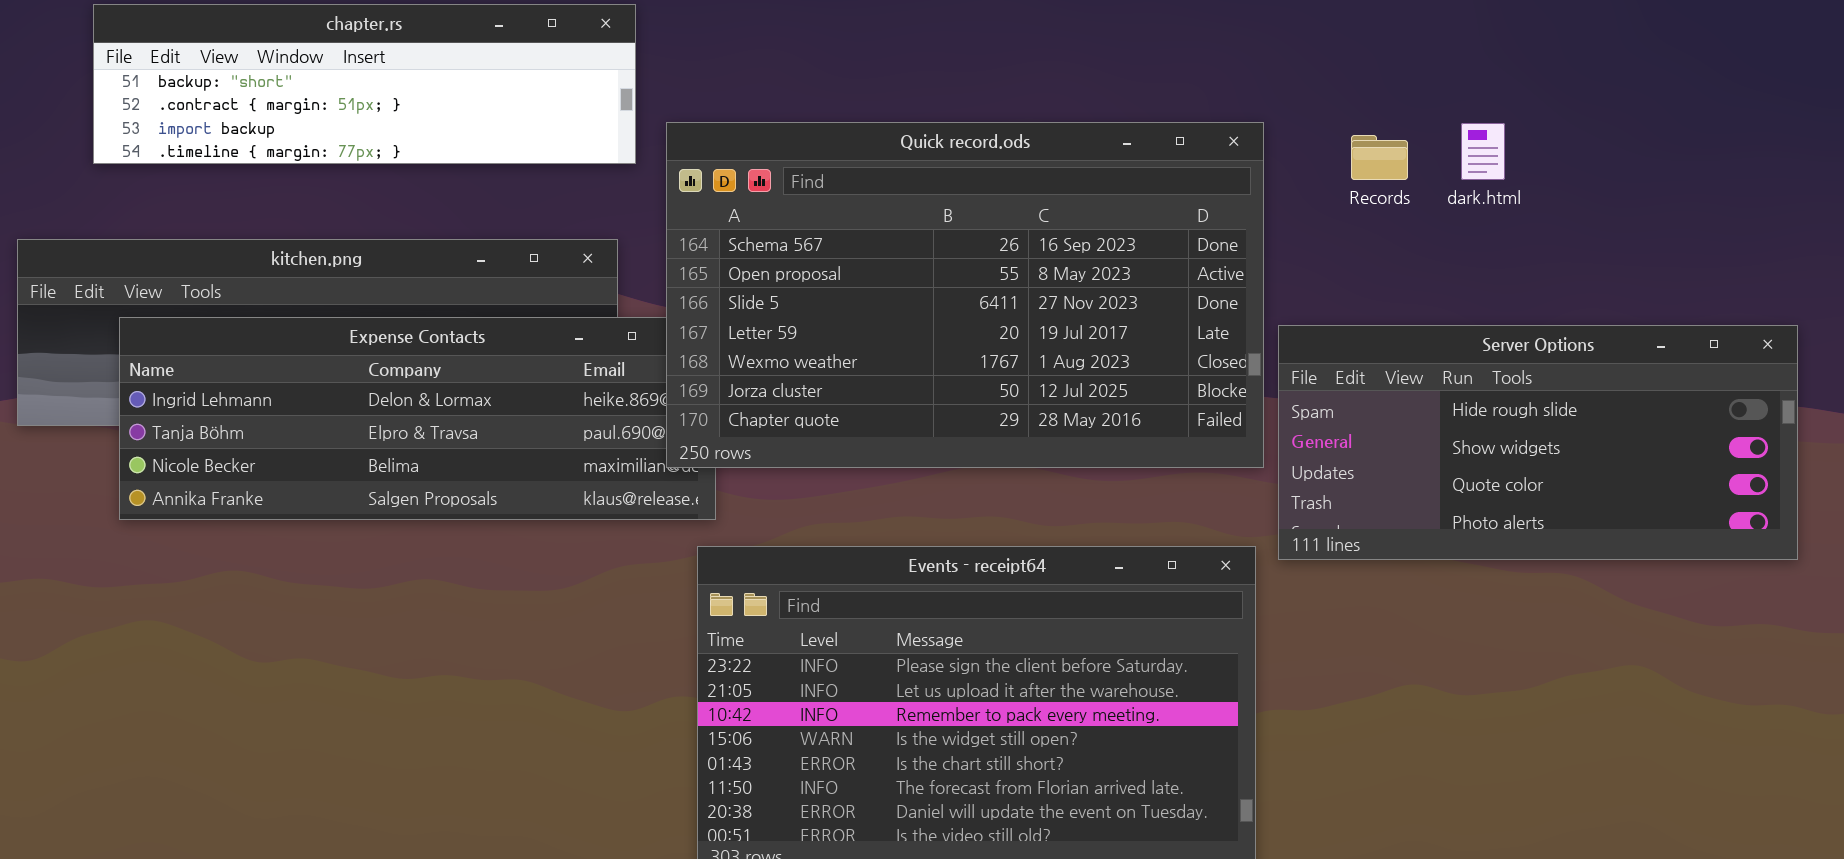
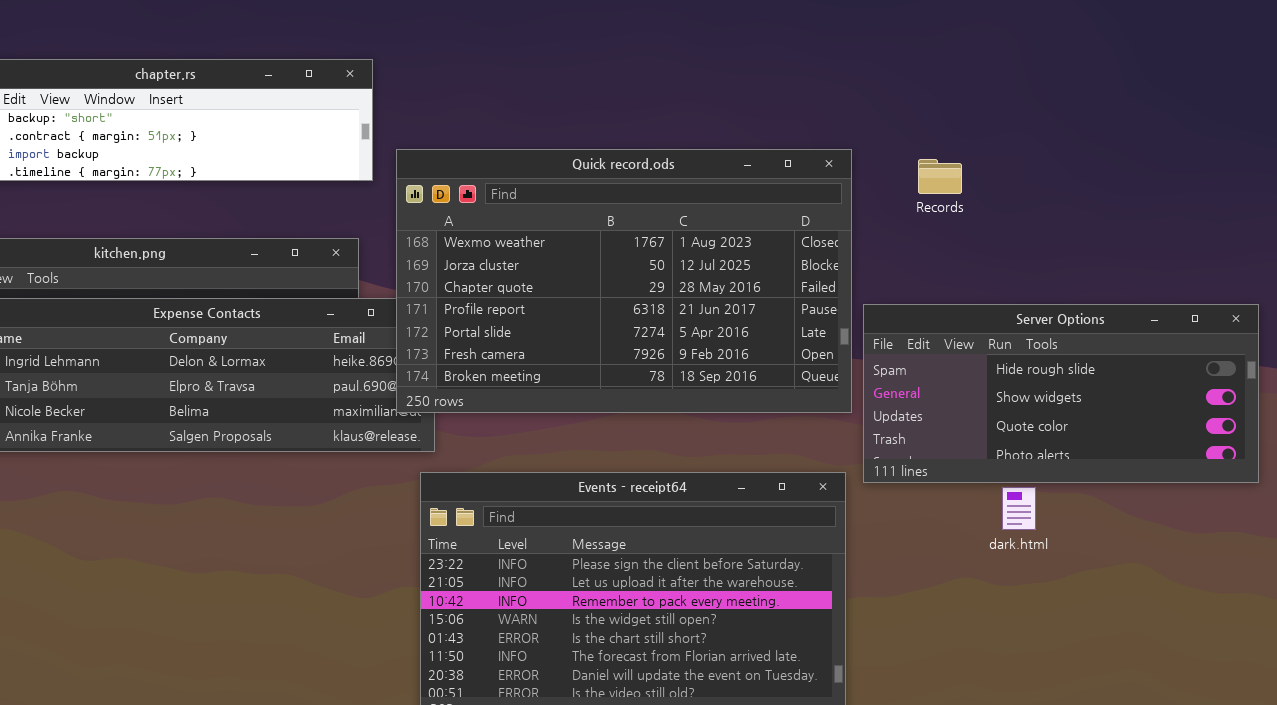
Quick record.ods: [666,122,1264,468] -> [396,149,852,413], scrolled down 4 rows
dark.html: [1461,123,1505,180] -> [1002,487,1036,530], moved

